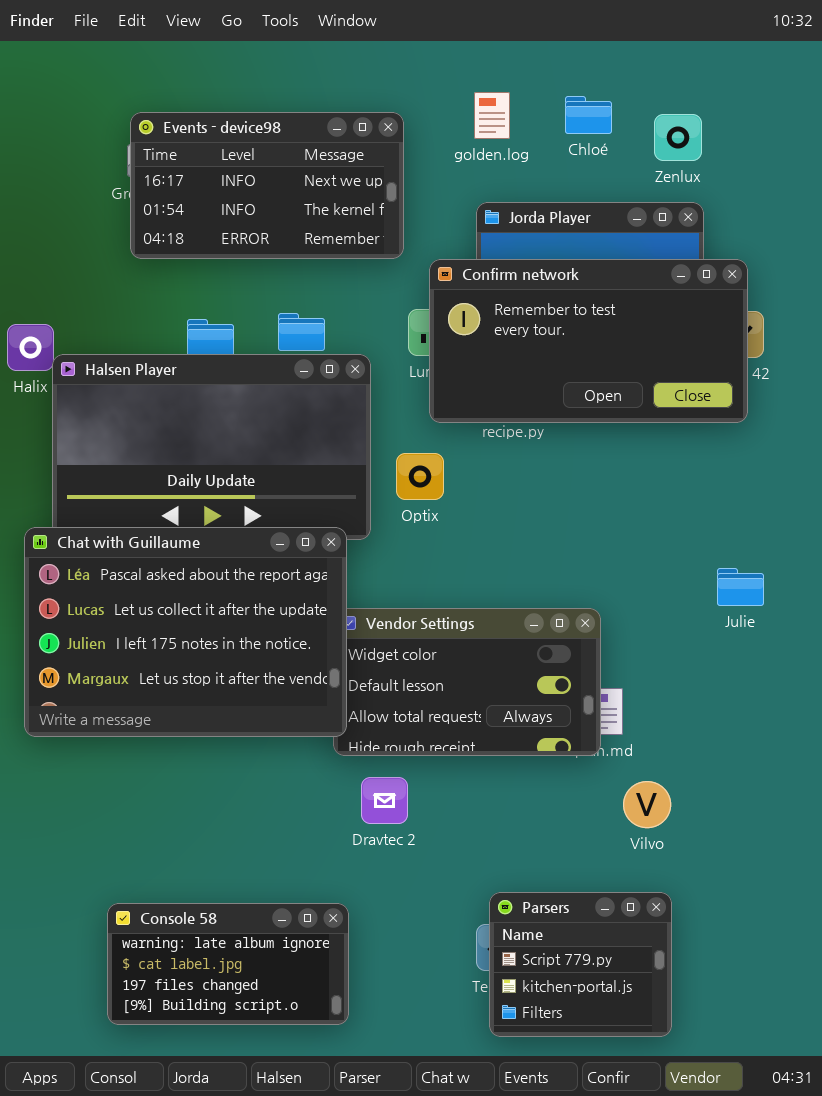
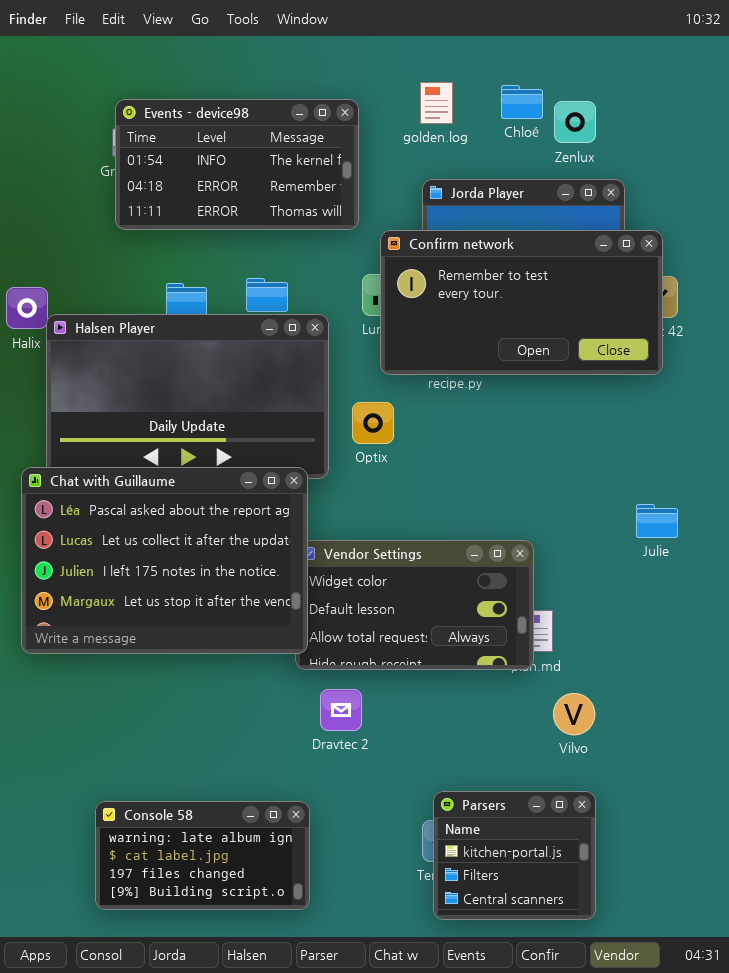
Events - device98: [130,112,404,259] -> [115,99,359,230], scrolled down 1 row
Zenlux: [654,114,702,161] -> [554,101,596,143], moved
Parsers: [489,892,672,1037] -> [433,791,596,920], scrolled down 1 row

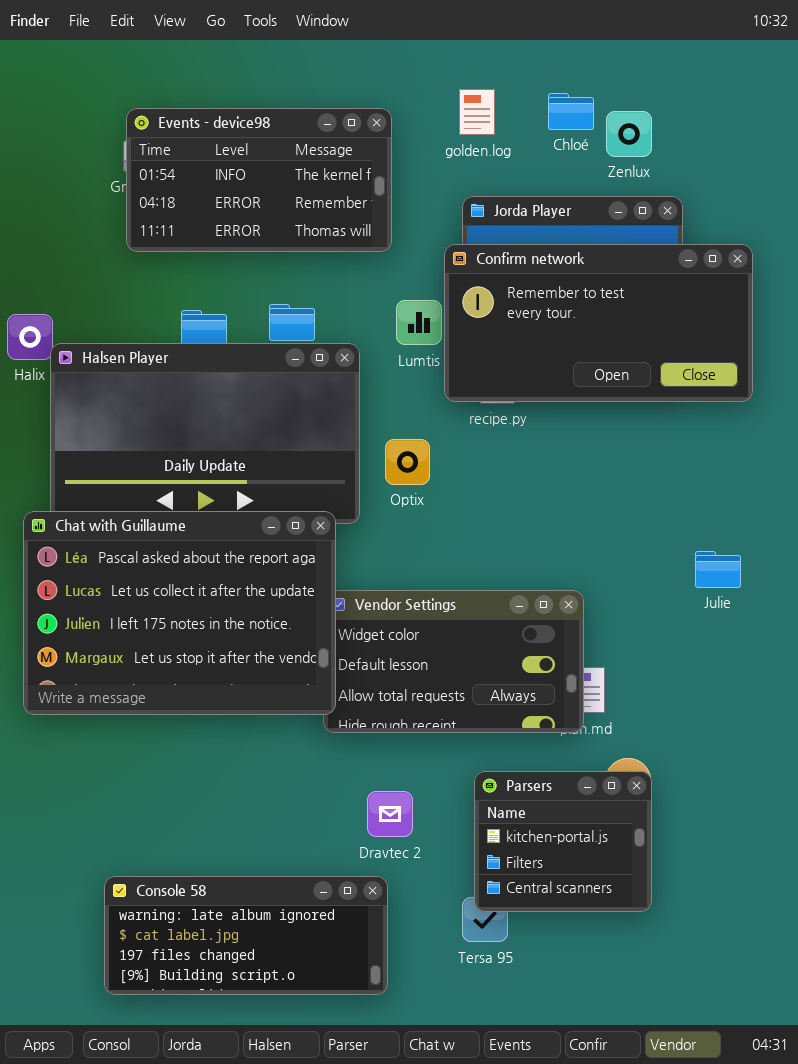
Confirm network: [380,230,663,375] -> [444,244,753,402], moved
Dravtec 2: [320,689,362,731] -> [367,791,413,837], moved
Parsers: [433,791,596,920] -> [474,771,652,912], moved
Console 58: [95,801,310,910] -> [104,876,388,995], resized

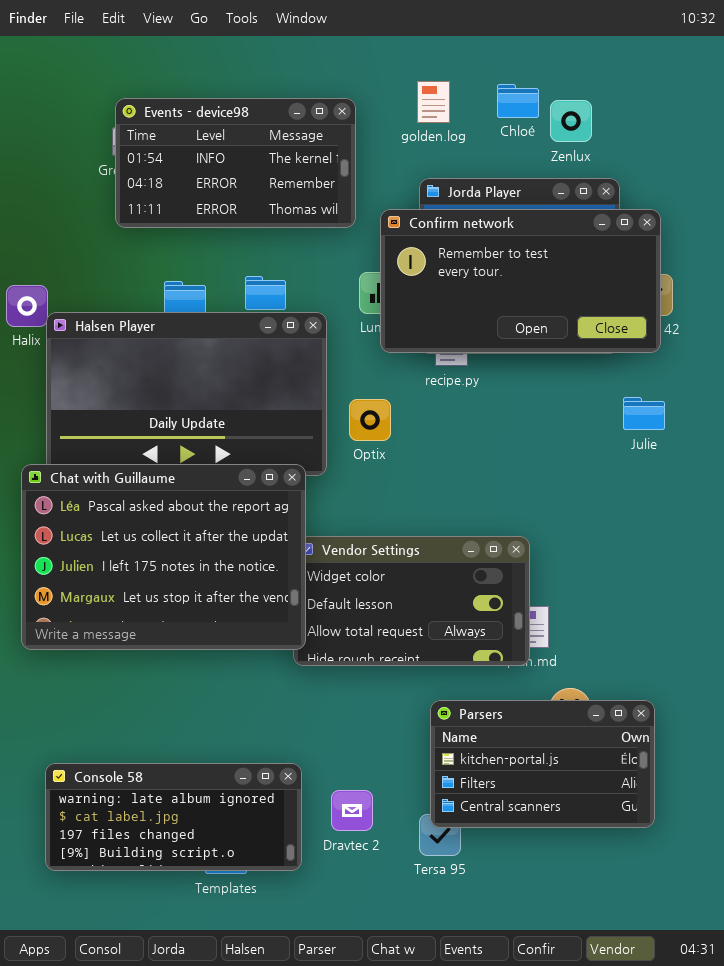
Confirm network: [444,244,753,402] -> [380,209,661,353], moved
Julie: [695,551,741,588] -> [623,397,665,430], moved
Parsers: [474,771,652,912] -> [430,700,655,828], resized
Dravtec 2: [367,791,413,837] -> [331,790,373,831], moved
Console 58: [104,876,388,995] -> [45,763,302,871], moved

